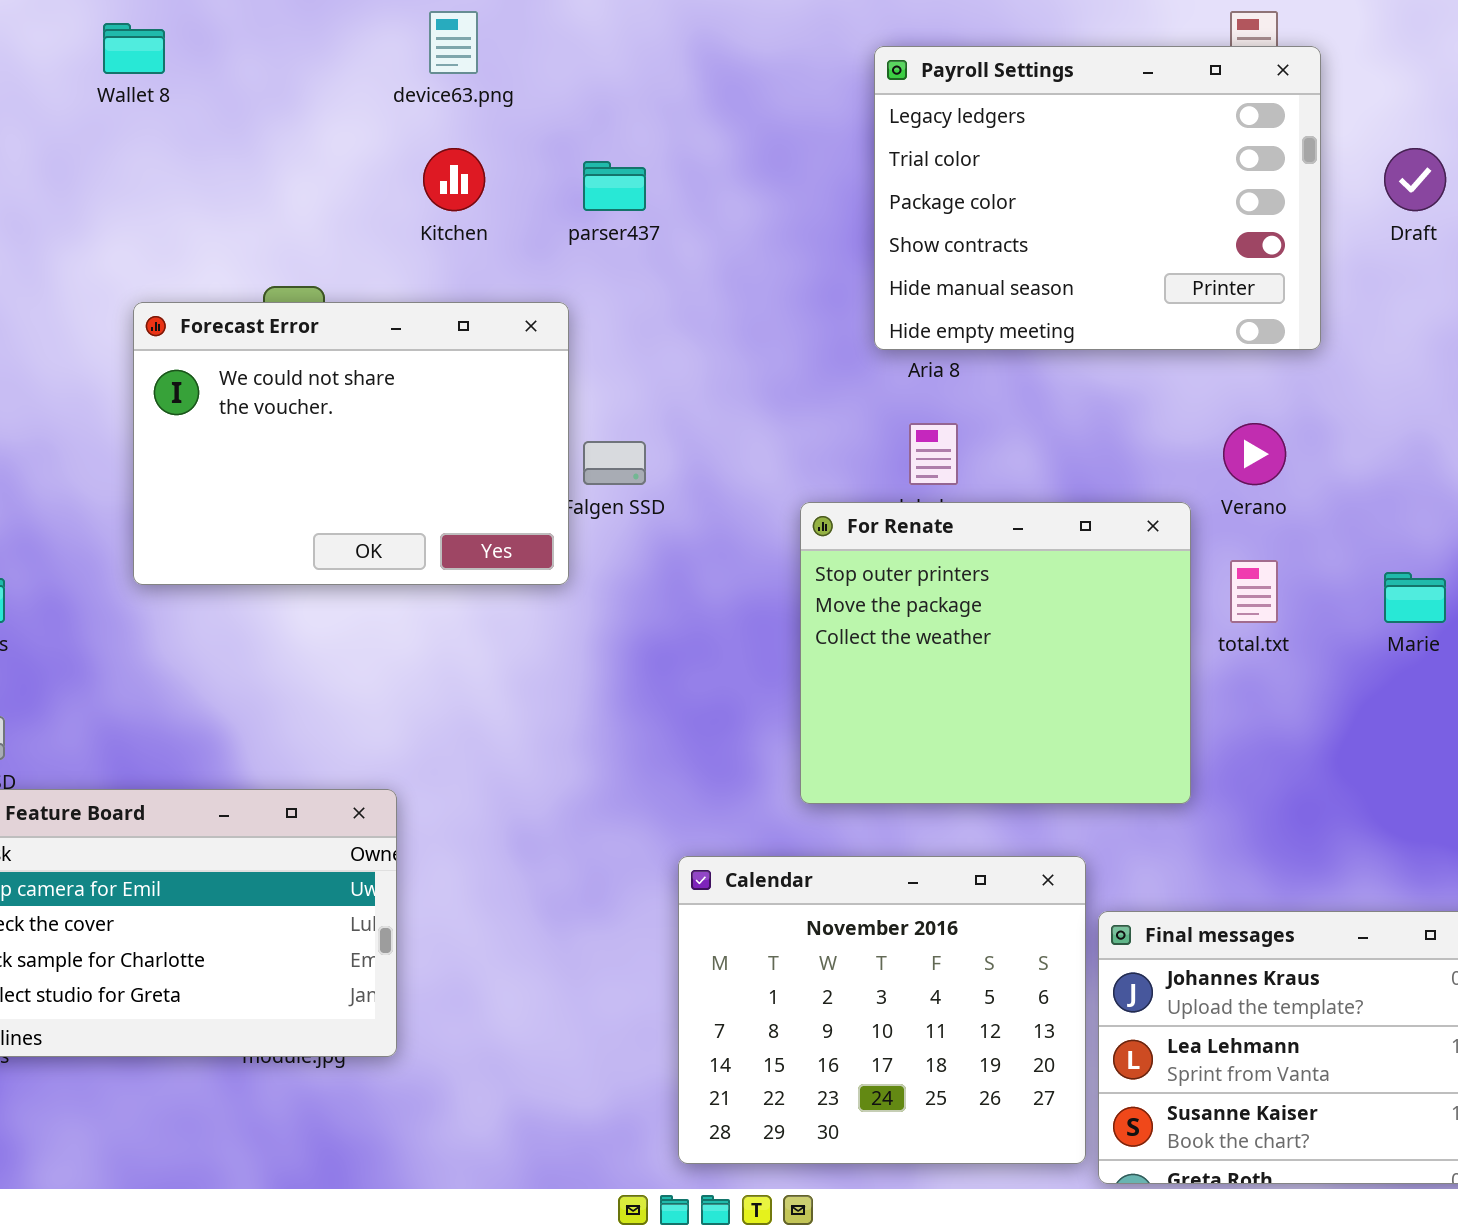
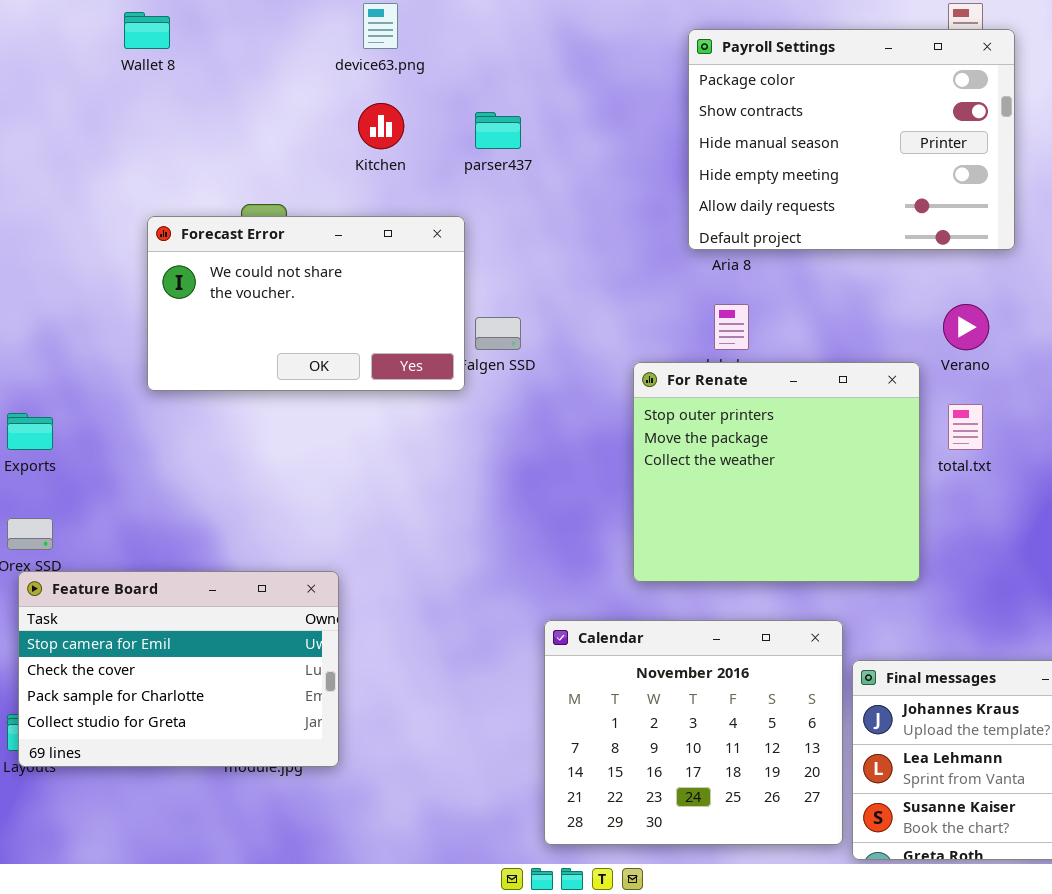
Payroll Settings: [874,46,1321,350] -> [688,29,1015,250], scrolled down 2 rows
Forecast Error: [133,302,569,585] -> [147,216,465,391], resized

